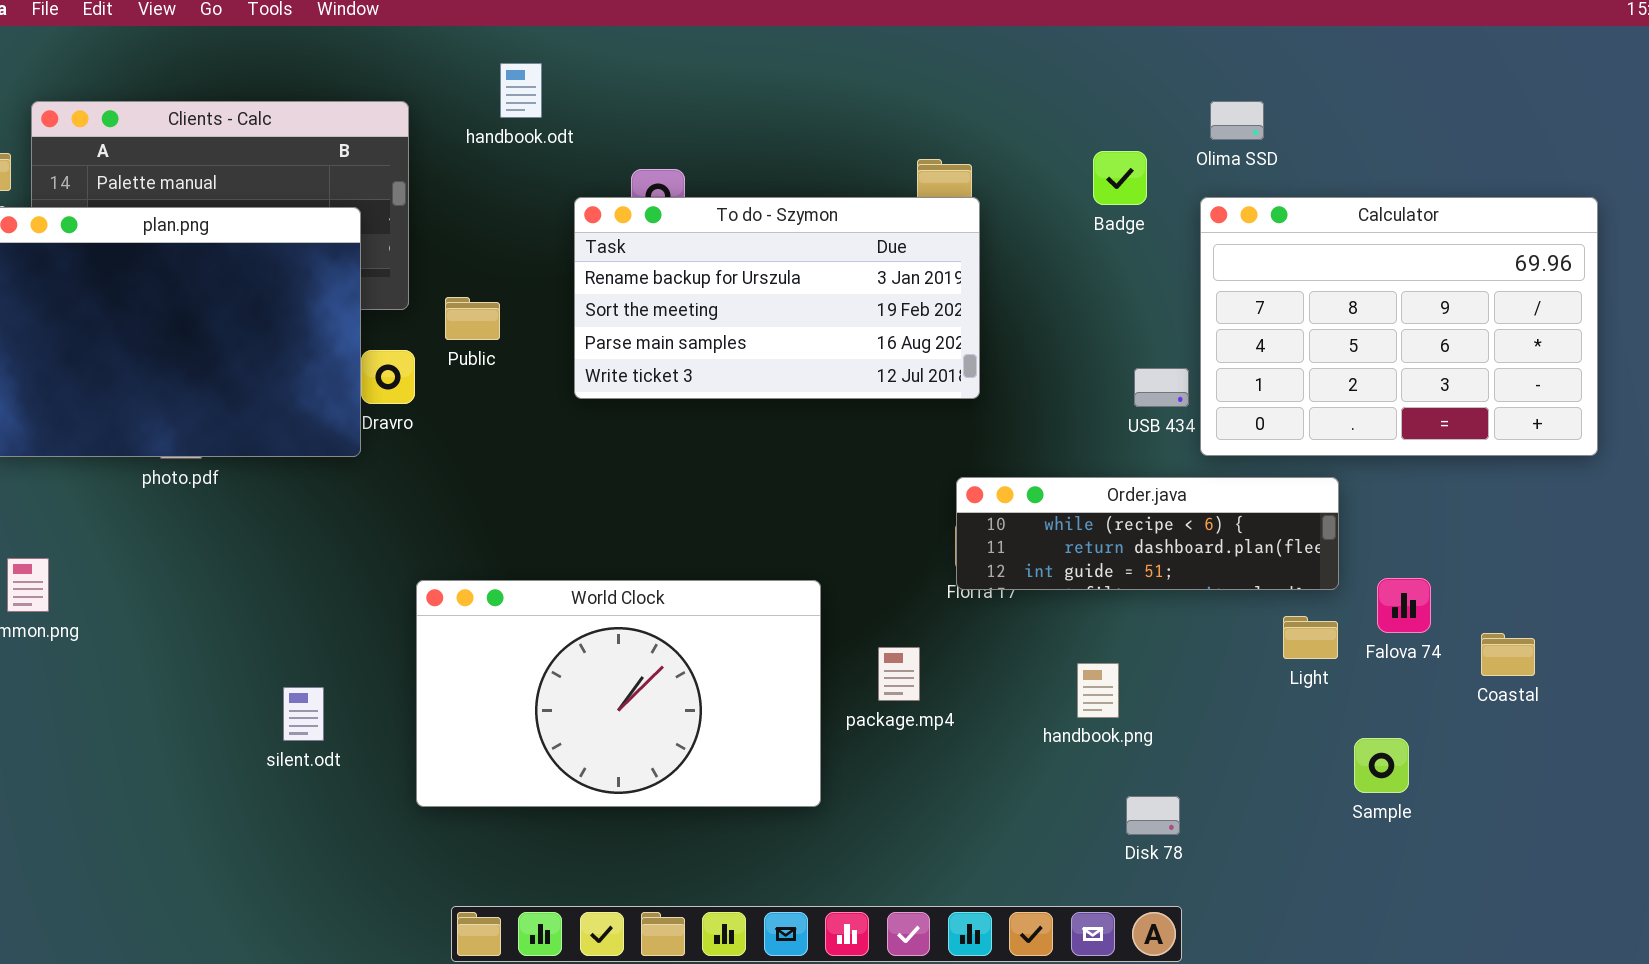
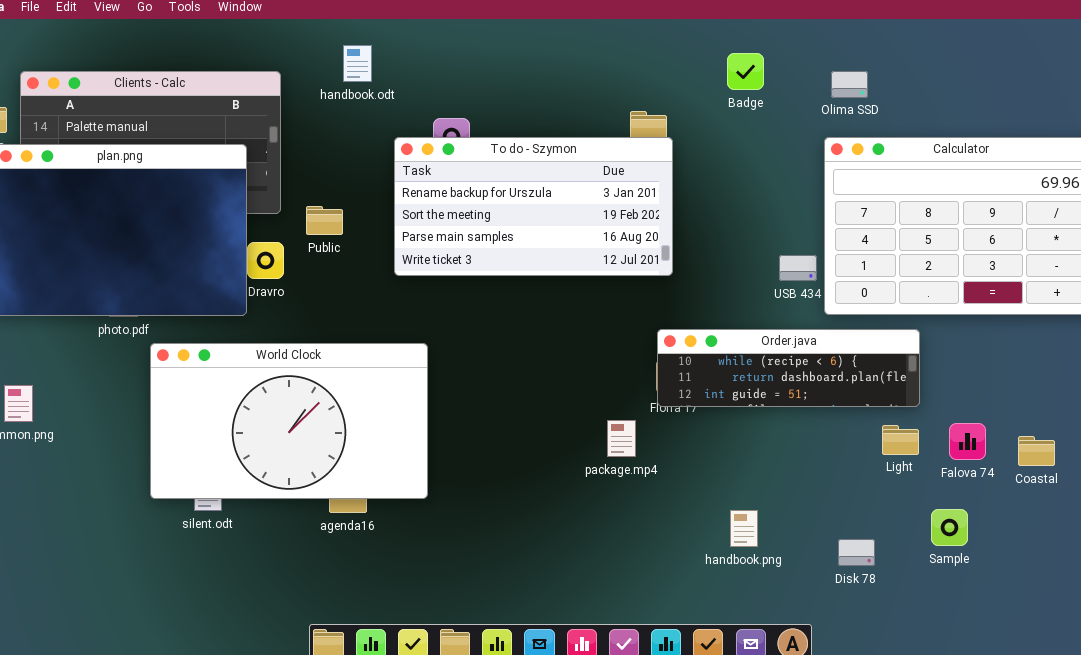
Badge: [1093,151,1147,205] -> [727,53,764,90], moved
Falova 74: [1377,578,1431,633] -> [949,423,986,460], moved
World Clock: [416,580,821,807] -> [150,343,428,499], moved
package.mp4: [878,647,920,701] -> [607,420,636,457], moved
handbook.png: [1077,663,1119,718] -> [730,510,758,547], moved
Disk 78: [1126,796,1180,835] -> [838,539,875,566], moved

